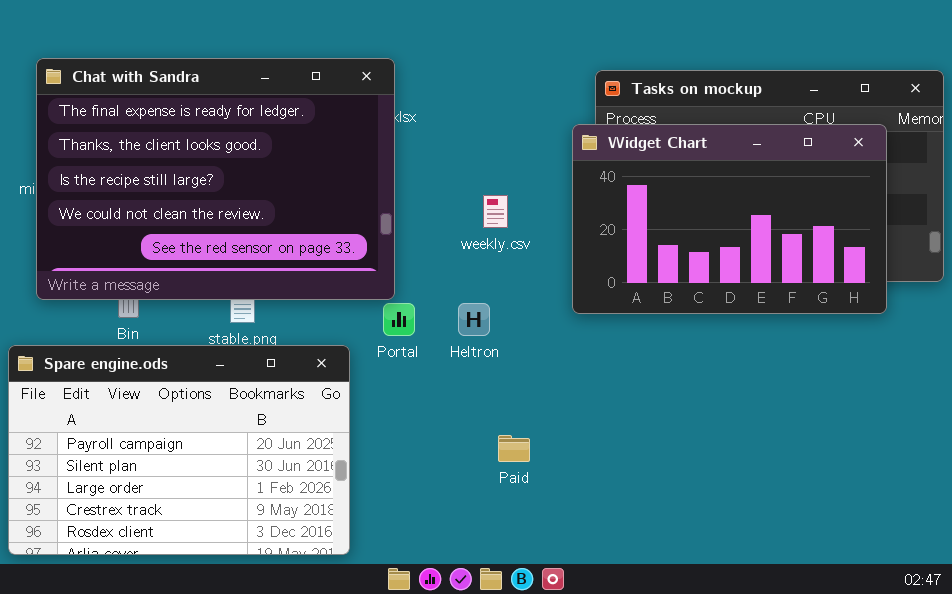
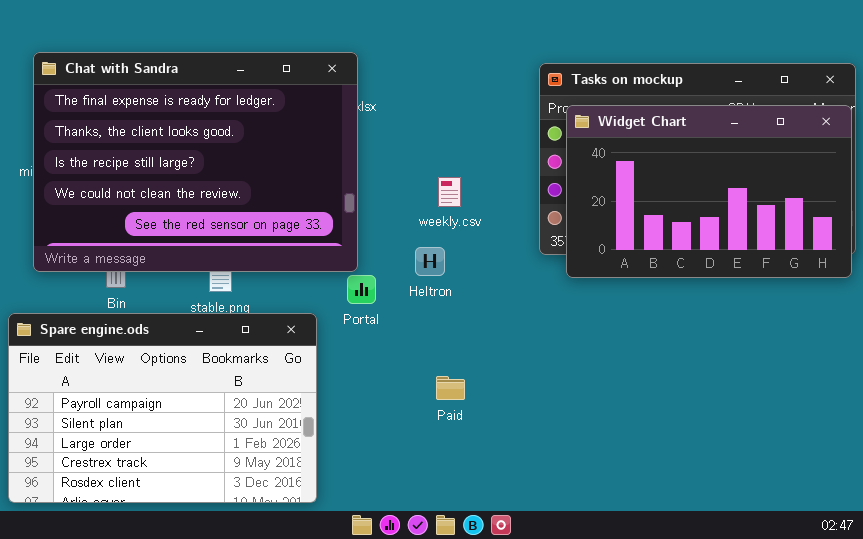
Widget Chart: [572,124,887,314] -> [566,105,852,278], moved
Heltron: [458,303,490,336] -> [415,247,445,276], moved
Paid: [498,435,530,462] -> [436,376,465,400], moved

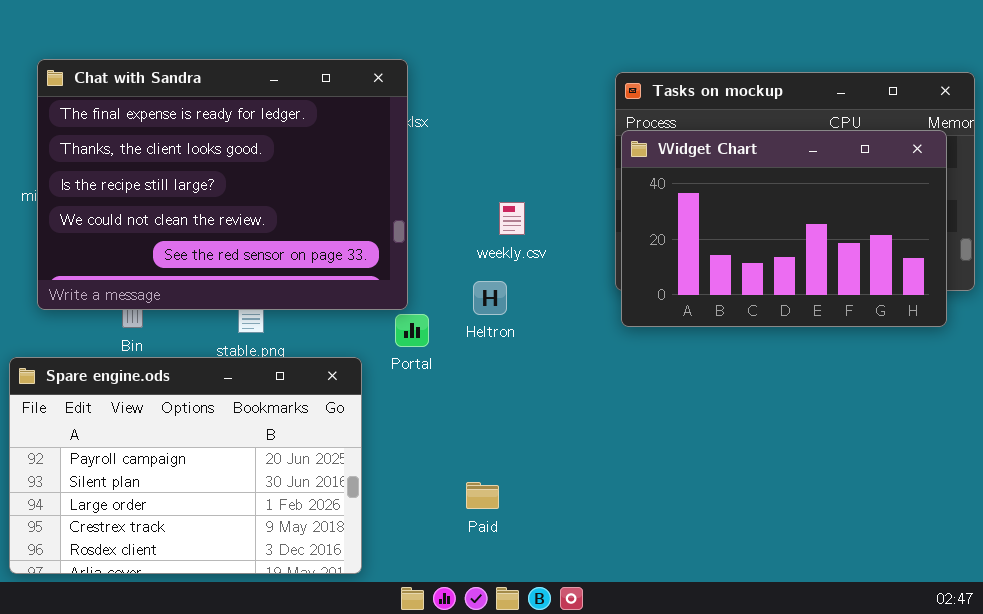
Widget Chart: [566,105,852,278] -> [621,130,947,327], moved
Paid: [436,376,465,400] -> [466,482,499,509], moved

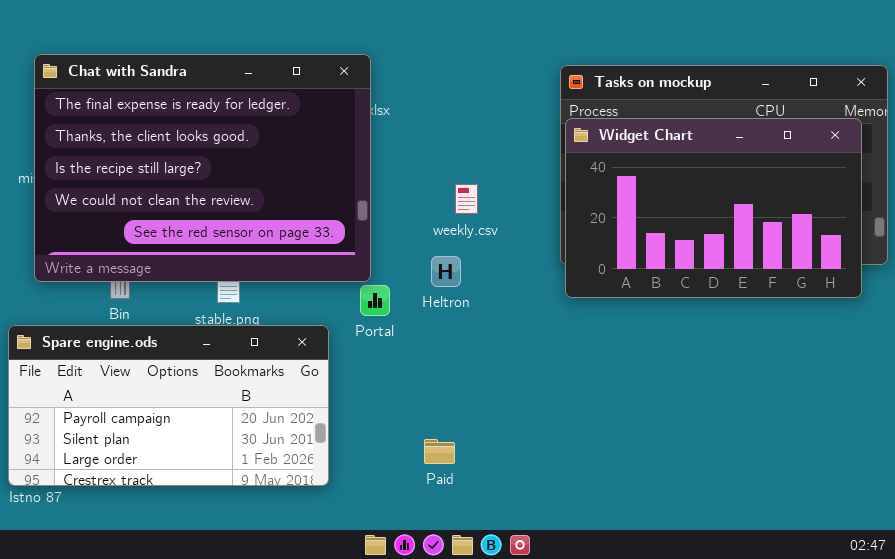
Spare engine.ods: [9,357,362,574] -> [8,325,329,486], resized

